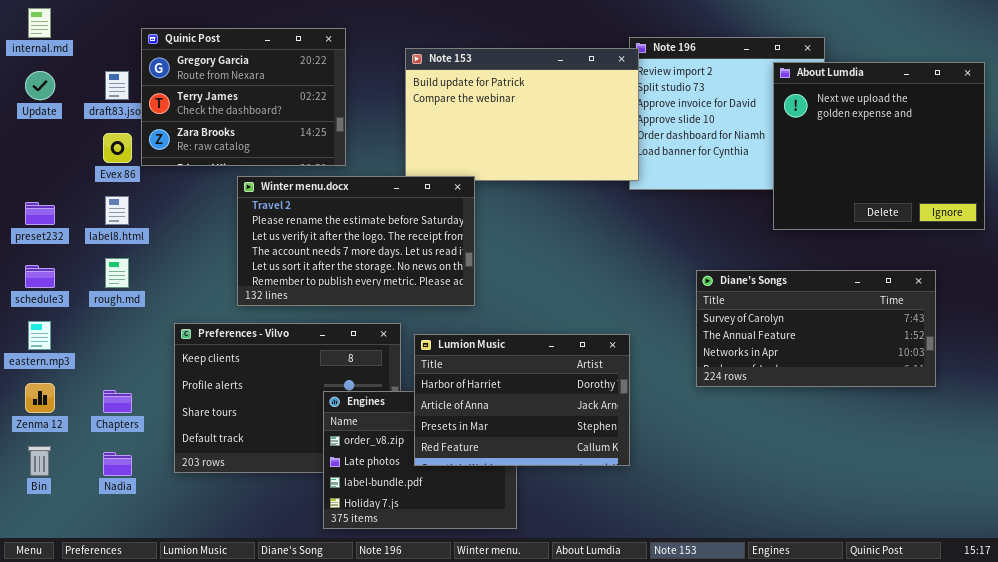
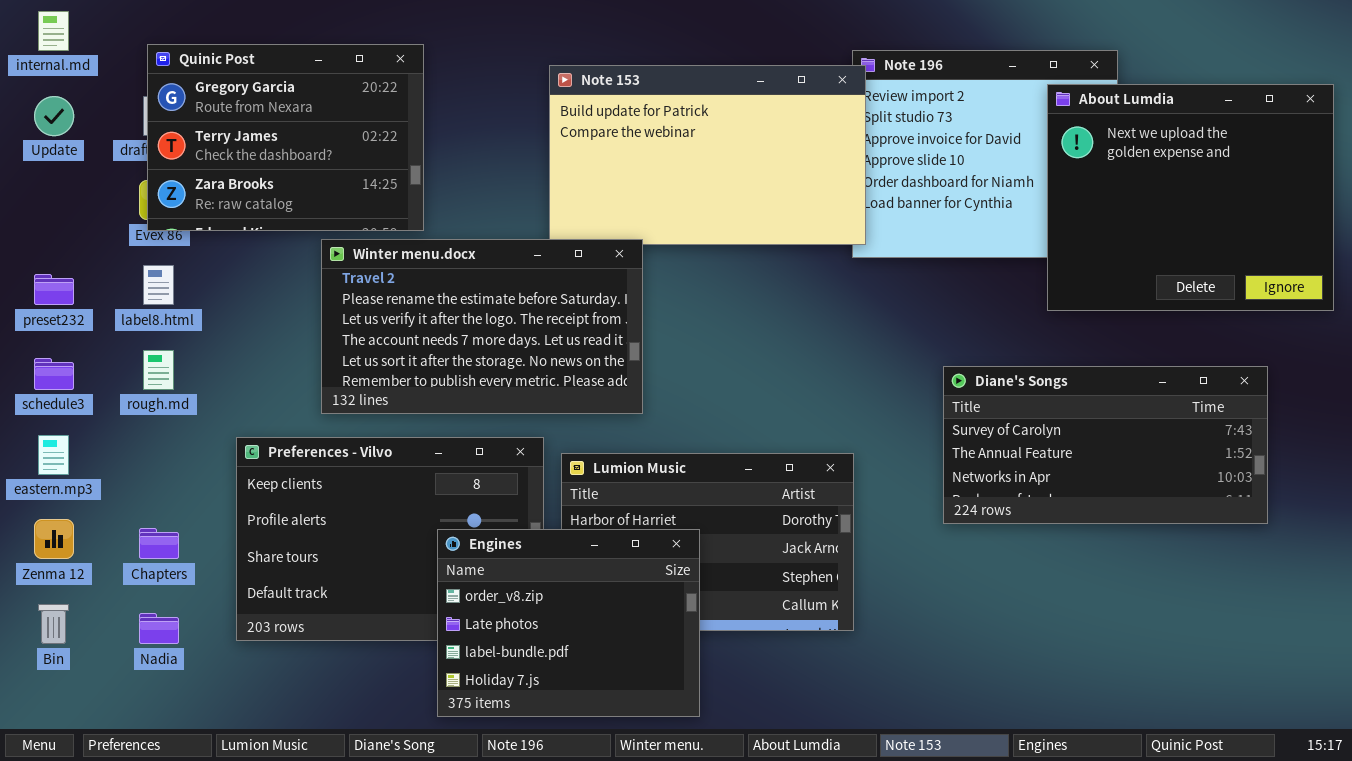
Quinic Post: [141,28,346,166] -> [147,44,424,231], moved
Engines: [323,391,517,529] -> [437,529,700,717], raised

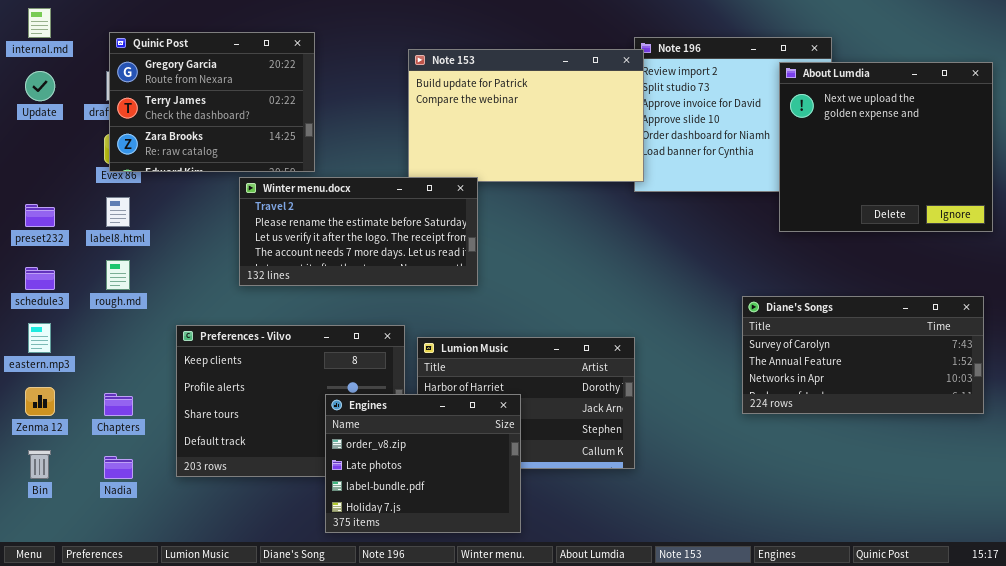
Winter menu.docx: [321,239,643,414] -> [239,177,478,286], resized
Diane's Songs: [943,366,1268,524] -> [742,296,984,414], moved

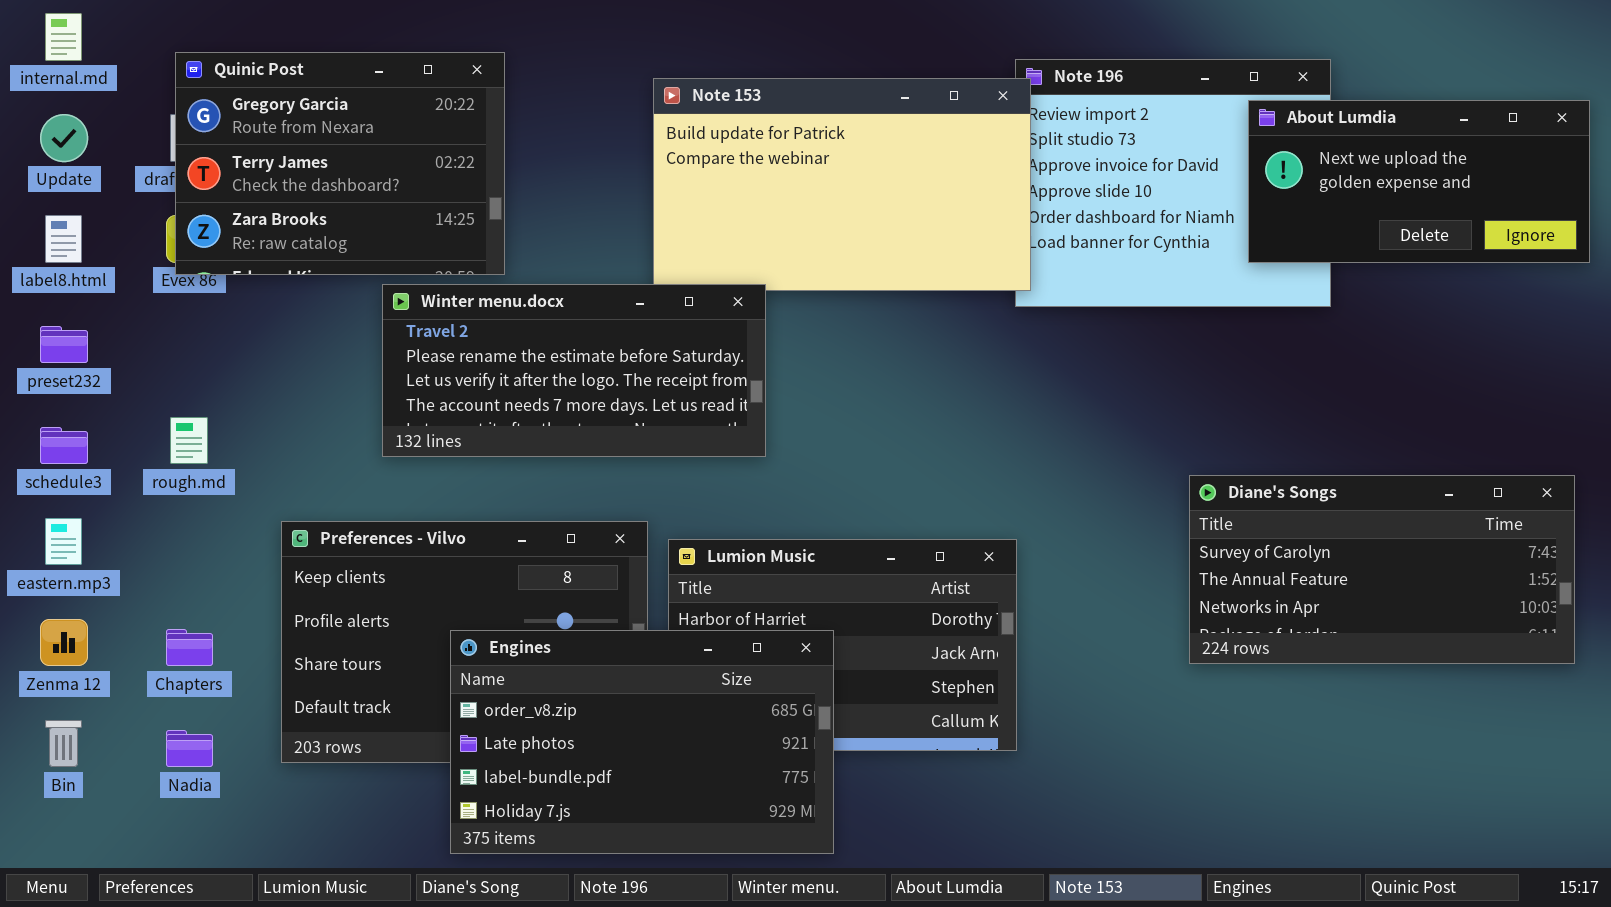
About Lumdia: [779,62,993,232] -> [1248,100,1590,263], resized
label8.html: [106,197,130,227] -> [45,215,82,263], moved
Engines: [325,394,521,533] -> [450,630,834,854], resized

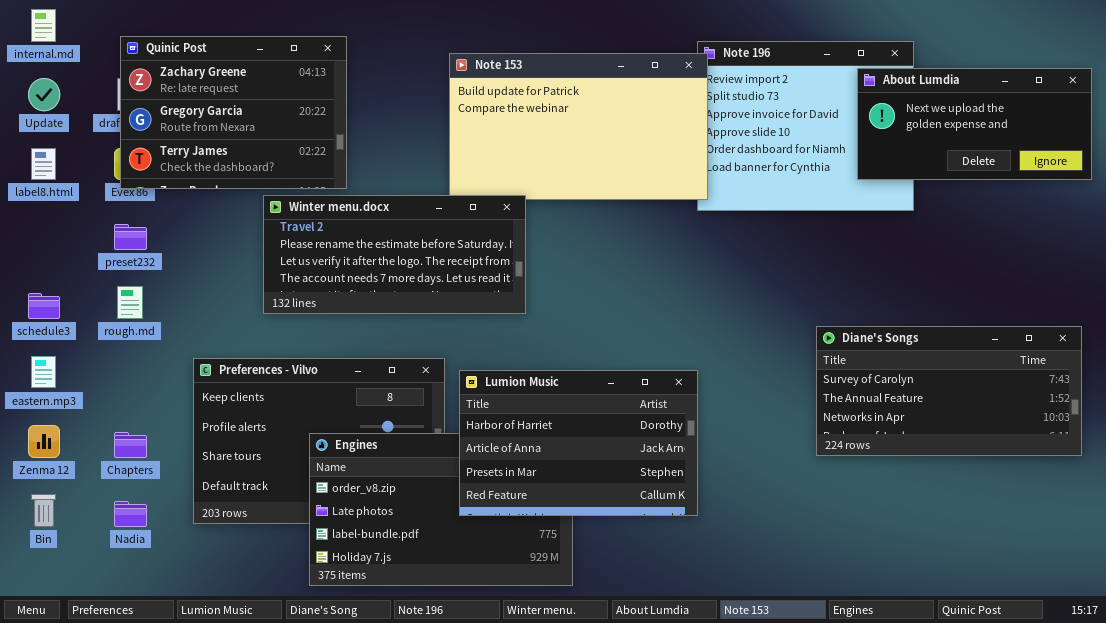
Quinic Post: [175,52,505,275] -> [120,36,347,189], scrolled up 1 row
preset232: [40,326,88,363] -> [114,224,147,250], moved
Lumion Music: [668,539,1017,751] -> [459,370,698,516], raised

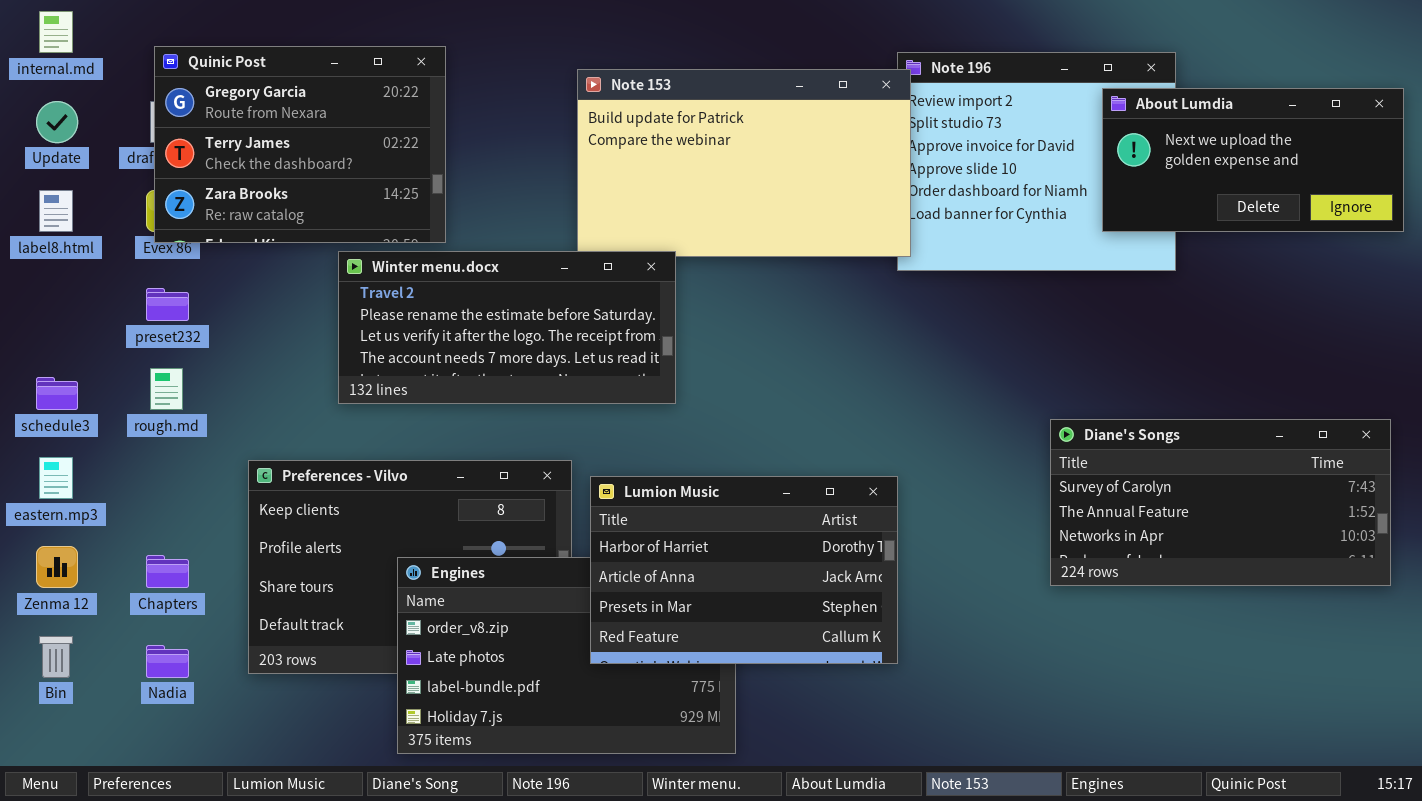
Quinic Post: [120,36,347,189] -> [154,46,446,243], scrolled down 1 row

